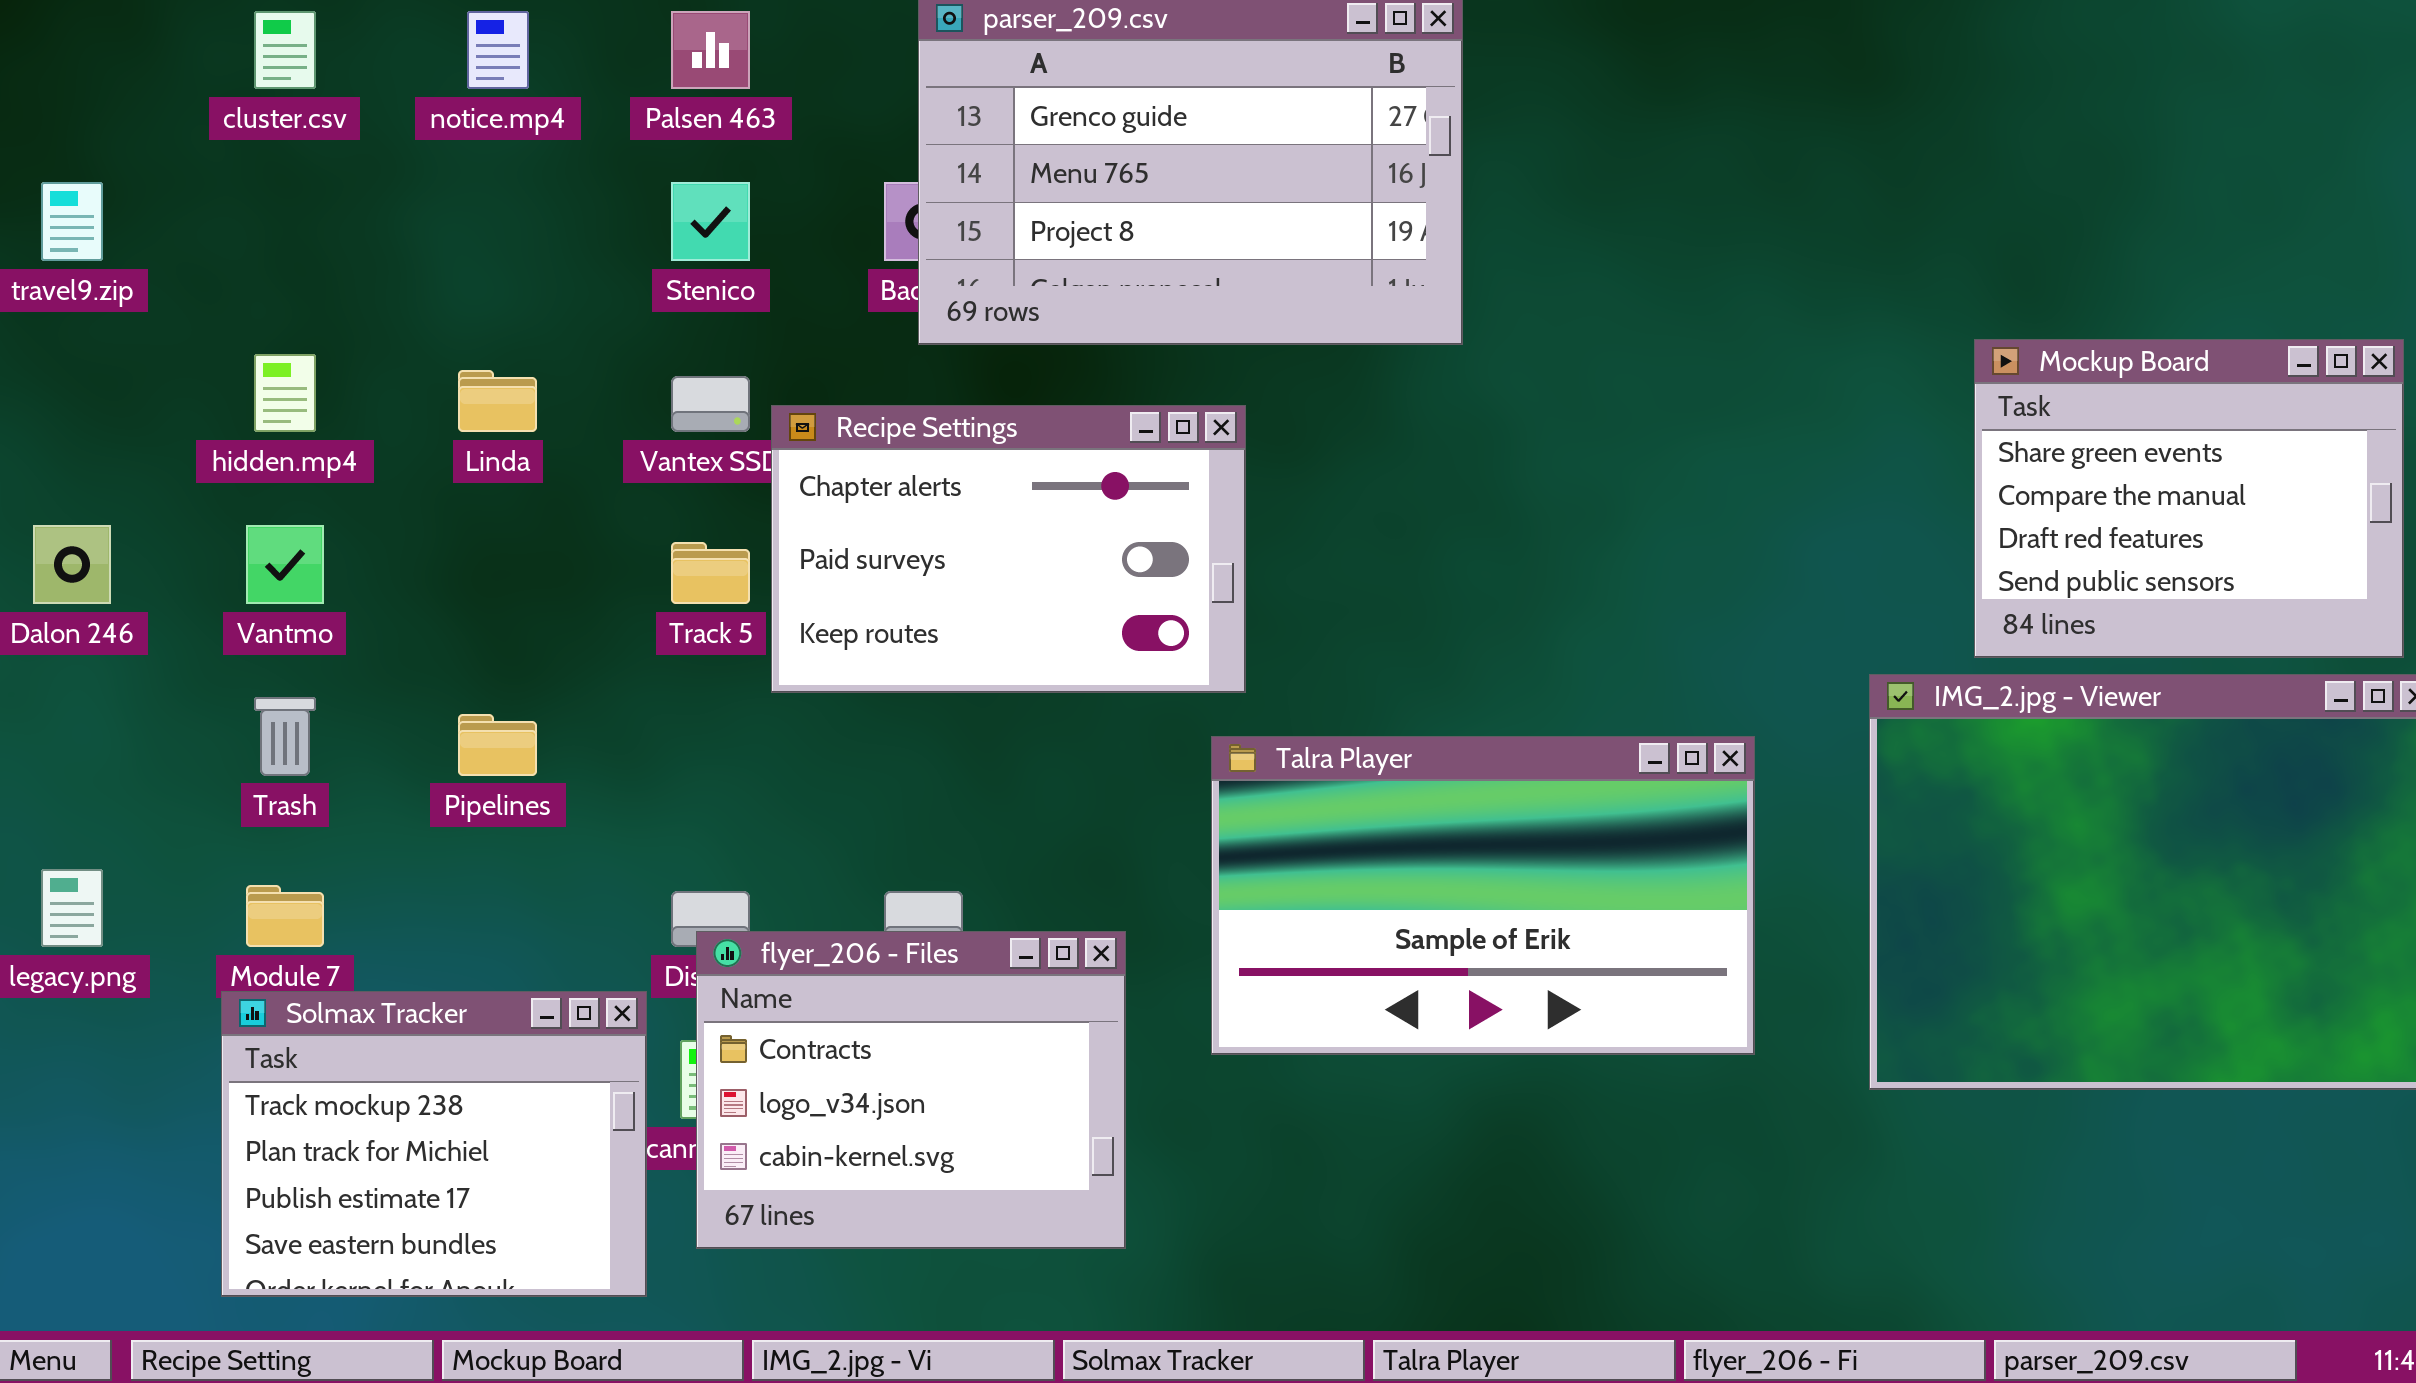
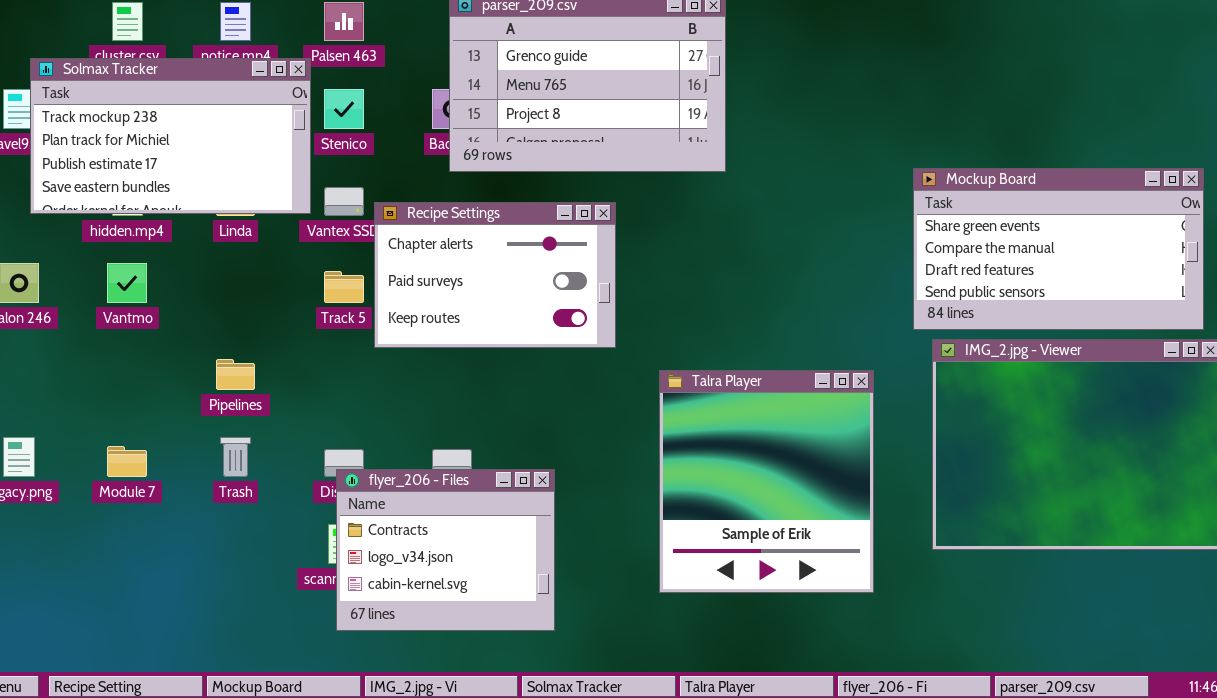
Mockup Board: [1974,339,2404,658] -> [913,168,1204,330], resized
Trash: [254,697,316,776] -> [220,437,251,477], moved
Talra Player: [1211,736,1755,1055] -> [659,370,874,593], resized
Solmax Tracker: [221,991,647,1297] -> [30,58,311,214], moved, resized

